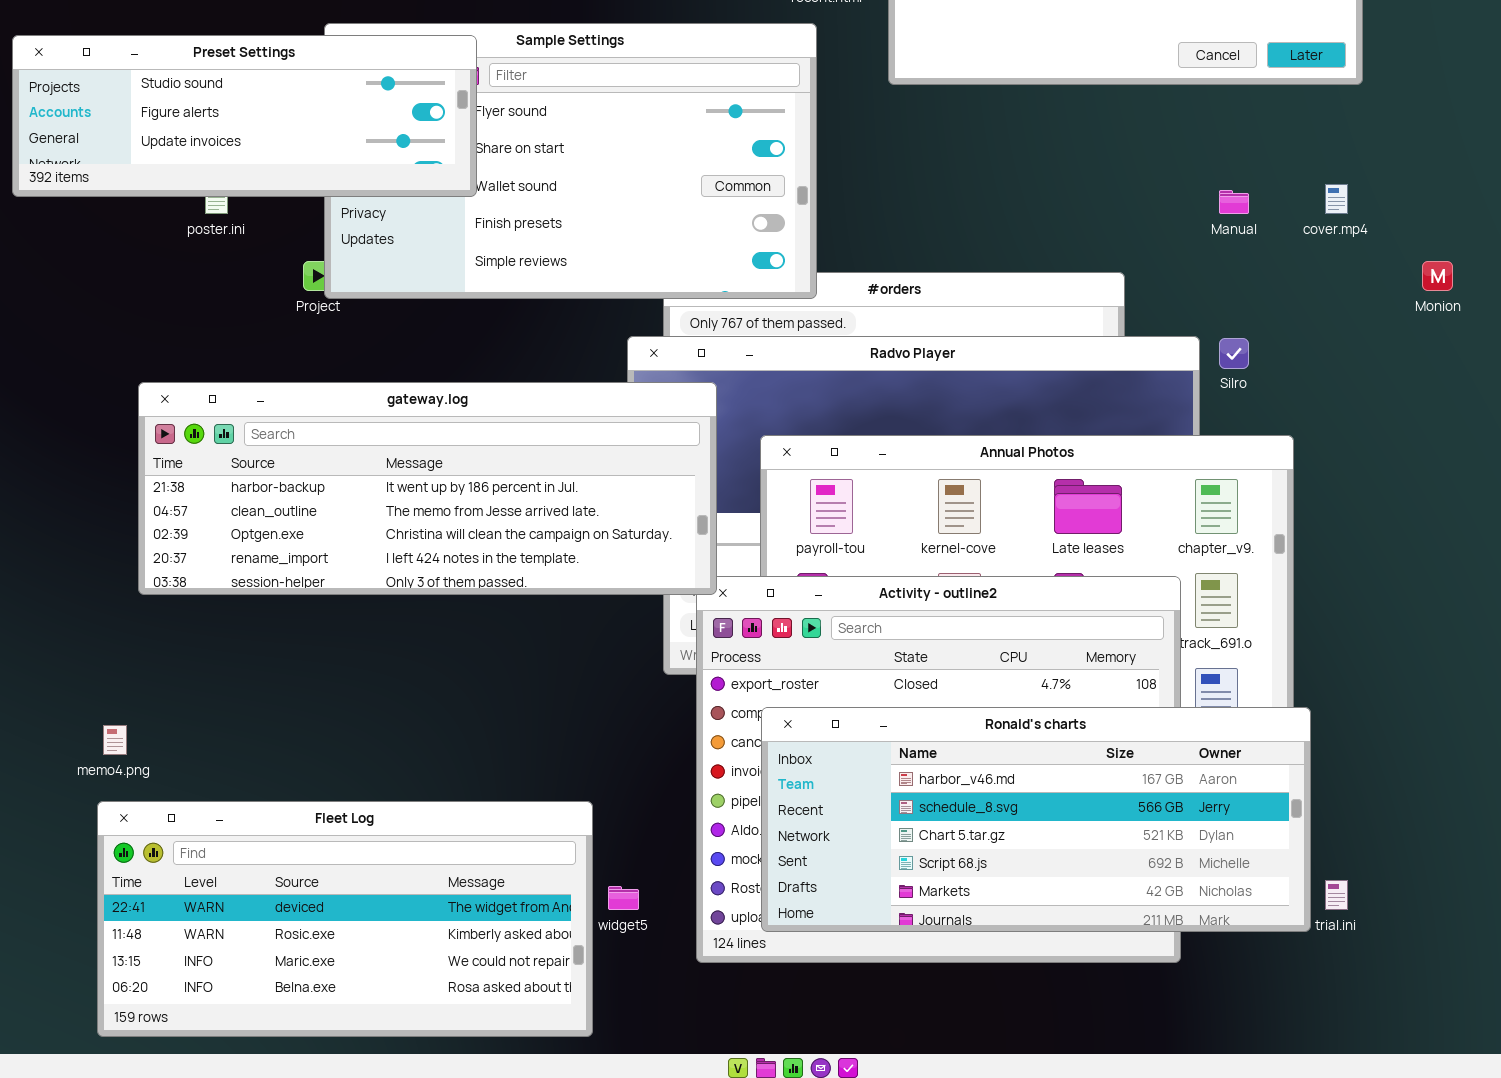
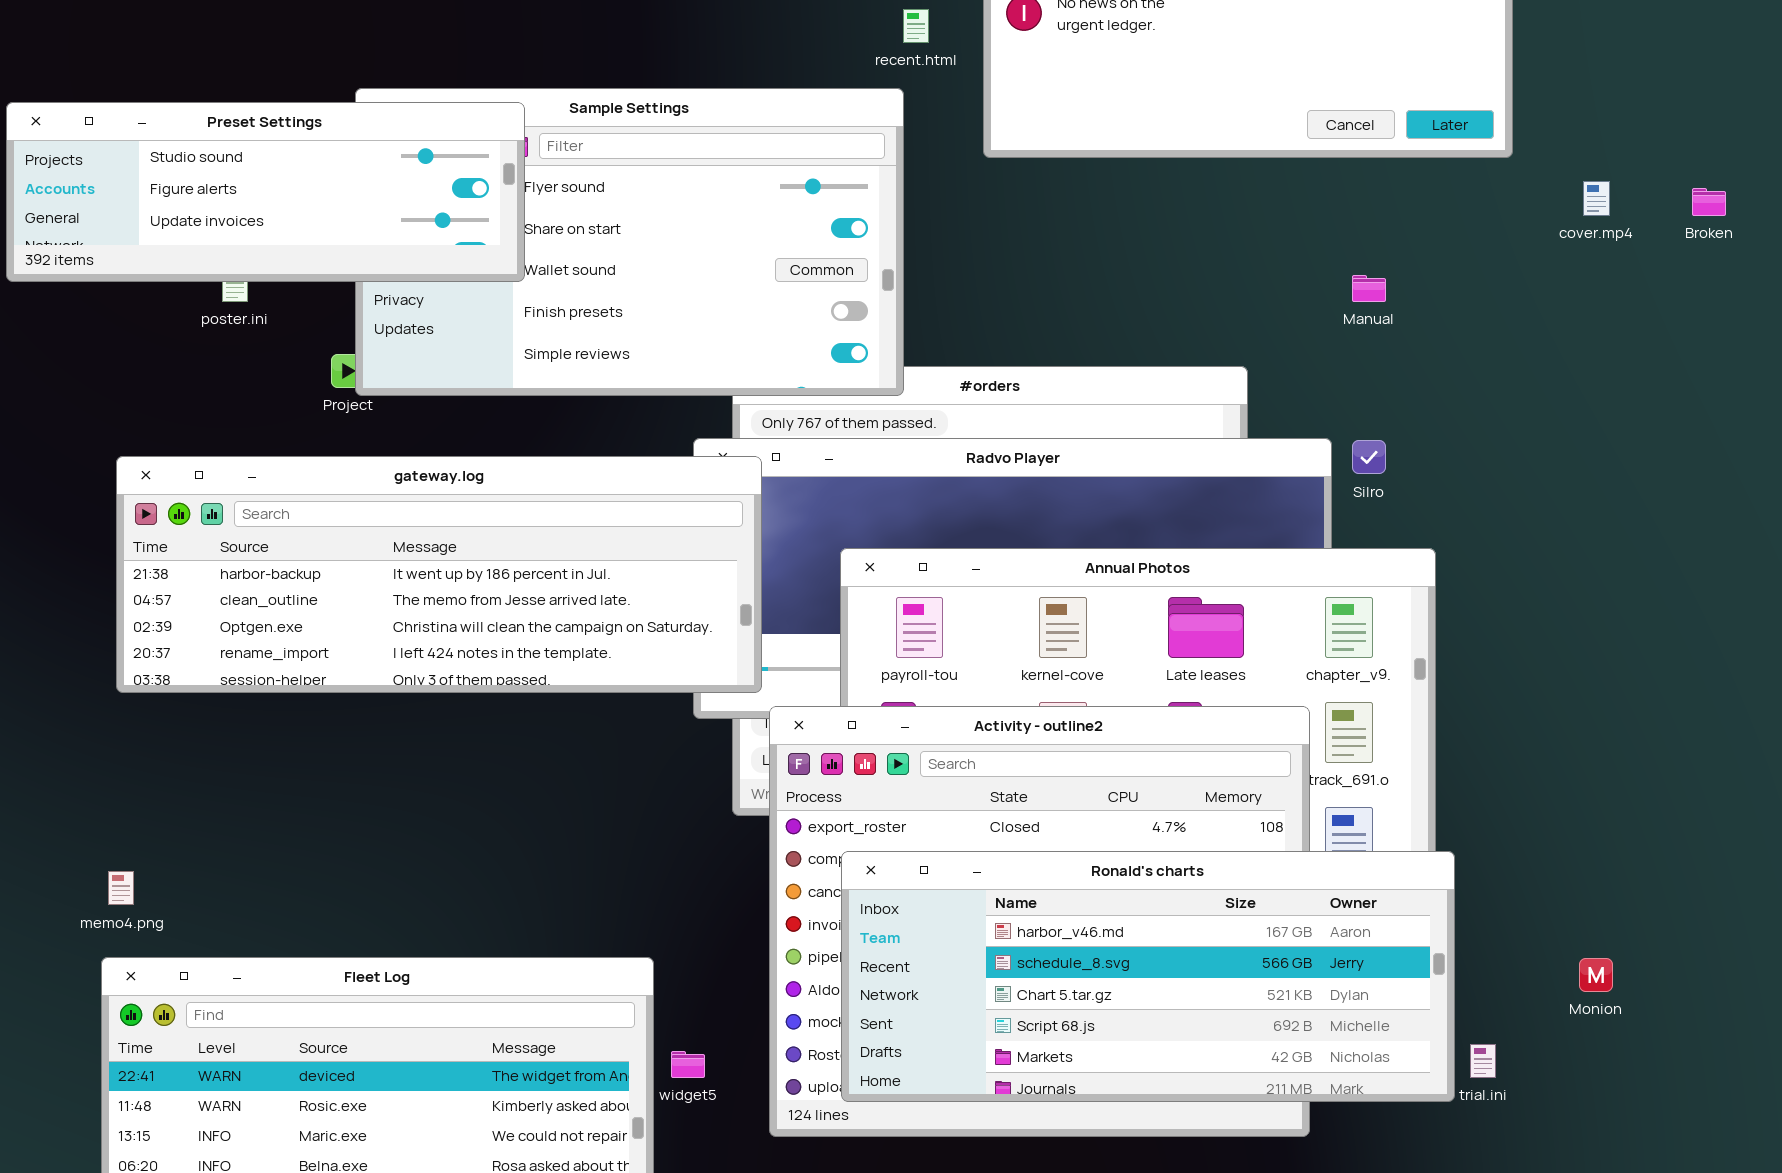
cover.mp4: [1325,184,1348,214] -> [1583,181,1610,216], moved
Monion: [1422,261,1453,291] -> [1579,958,1613,992], moved
gateway.log: [138,382,717,595] -> [116,456,762,693], moved

